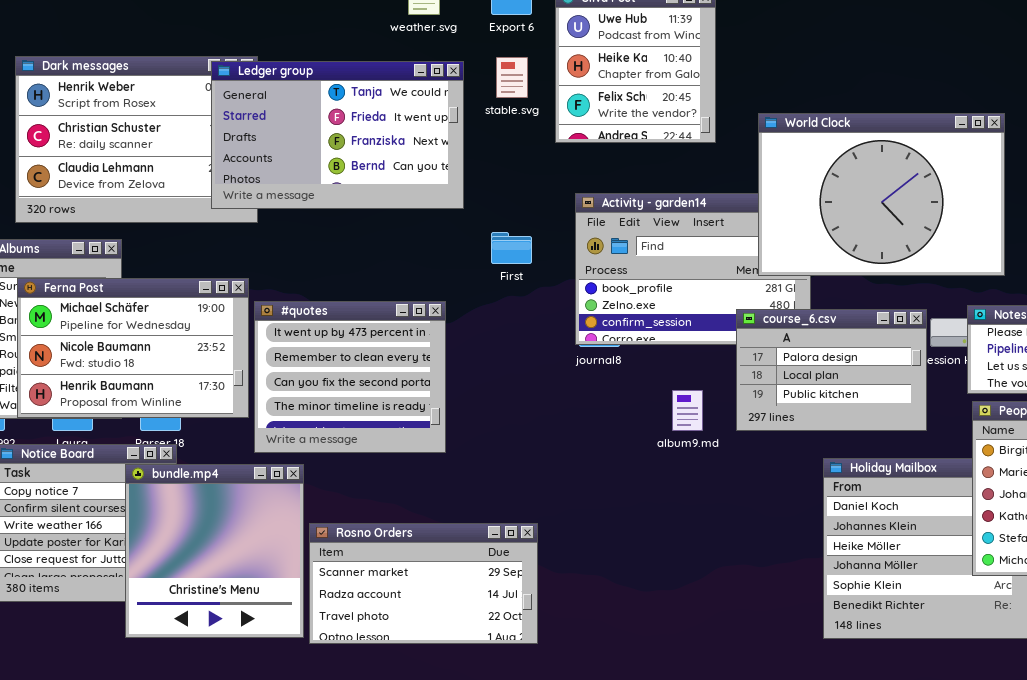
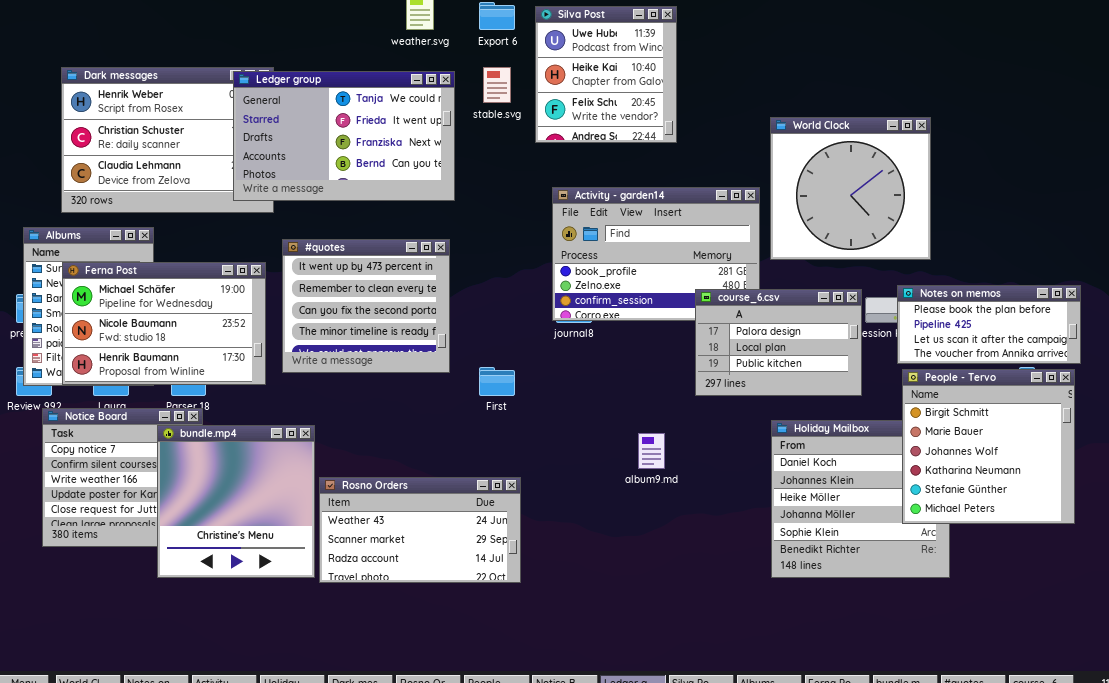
World Clock: [758,113,1005,276] -> [770,117,931,260], resized
First: [491,232,532,264] -> [479,367,515,396], moved
#quotes: [254,301,446,453] -> [282,239,450,373], moved
album9.md: [672,390,703,431] -> [638,433,665,469], moved
Rosno Orders: [309,523,538,644] -> [319,477,521,583], scrolled up 1 row

